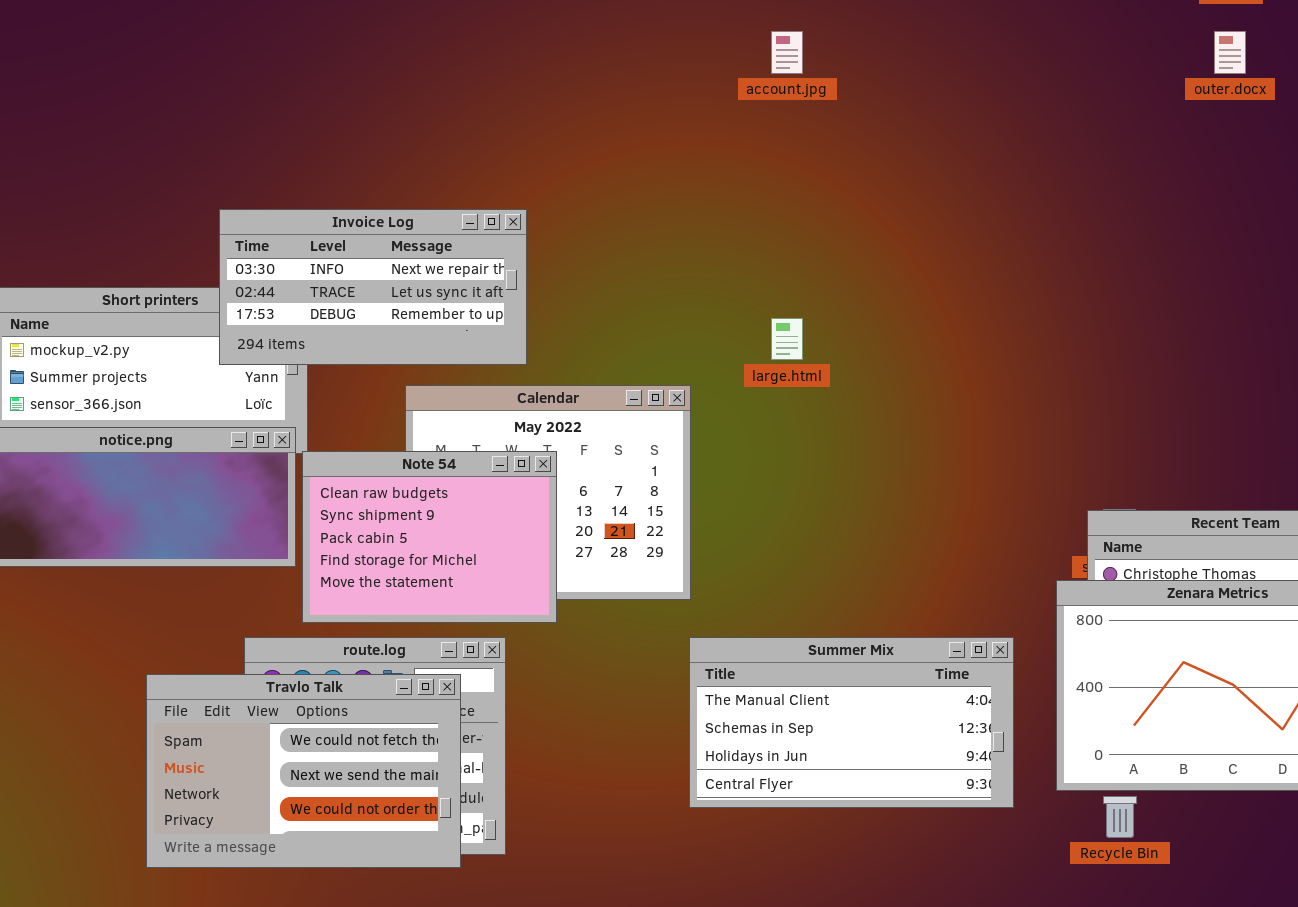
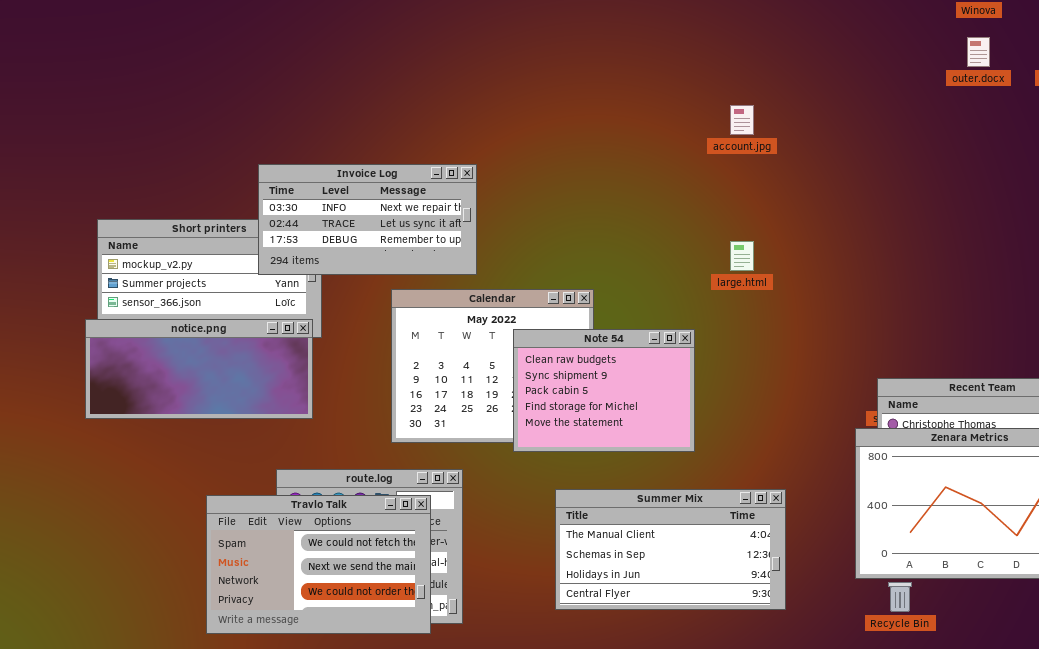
account.jpg: [771,31,803,74] -> [730,105,754,135], moved
large.html: [771,318,803,360] -> [730,241,754,271], moved
Note 54: [302,451,557,623] -> [513,329,695,452], moved
Summer Mix: [689,637,1014,808] -> [555,489,786,610], moved

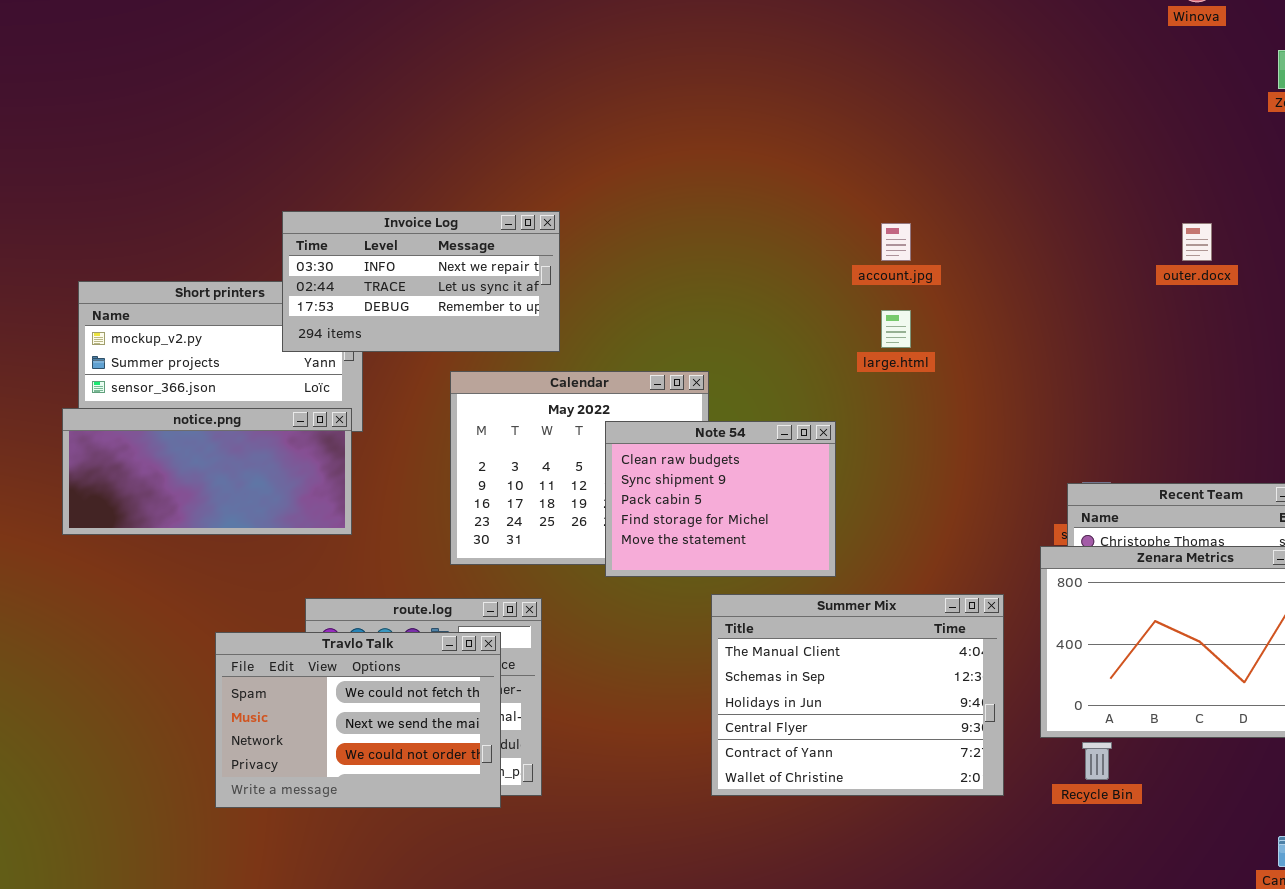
outer.docx: [967,37,990,67] -> [1182,223,1212,261], moved
account.jpg: [730,105,754,135] -> [881,223,911,261], moved
Summer Mix: [555,489,786,610] -> [711,594,1004,796], moved, resized

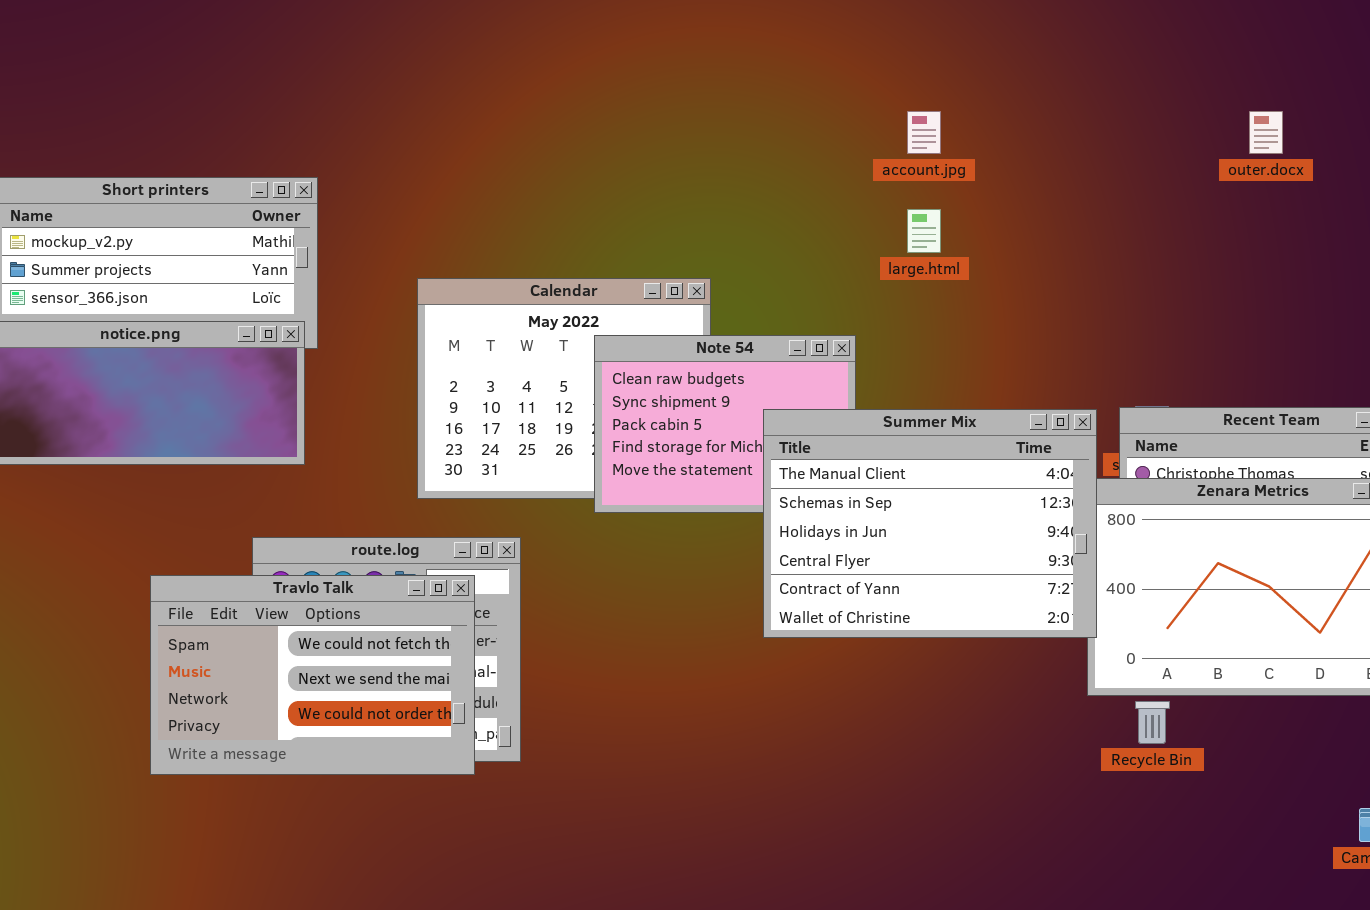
Invoice Log: [282,211,560,352] -> none, closed
Summer Mix: [711,594,1004,796] -> [763,409,1097,638], moved

